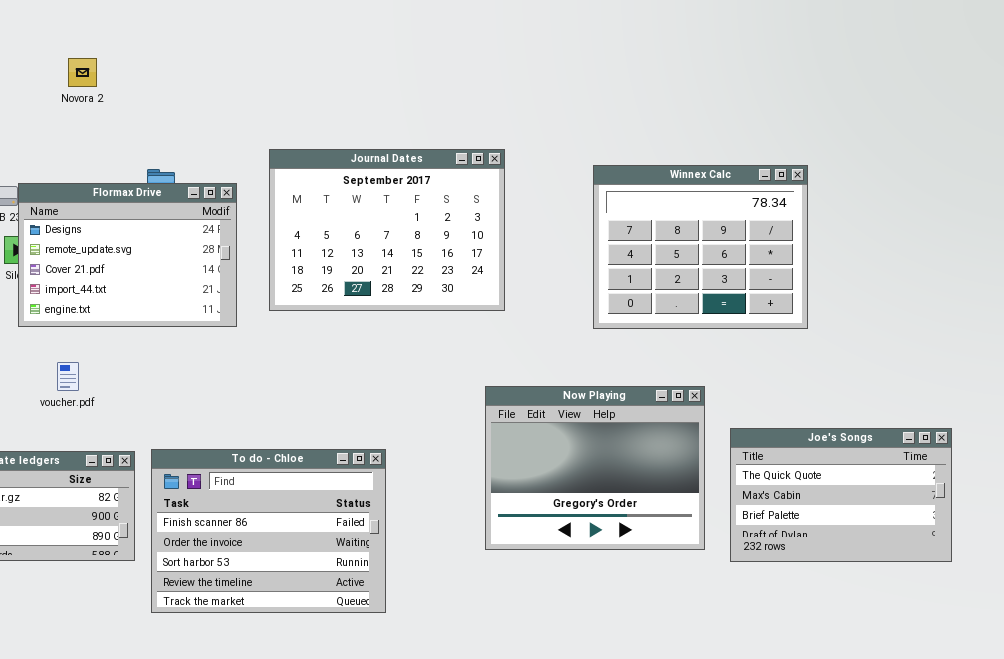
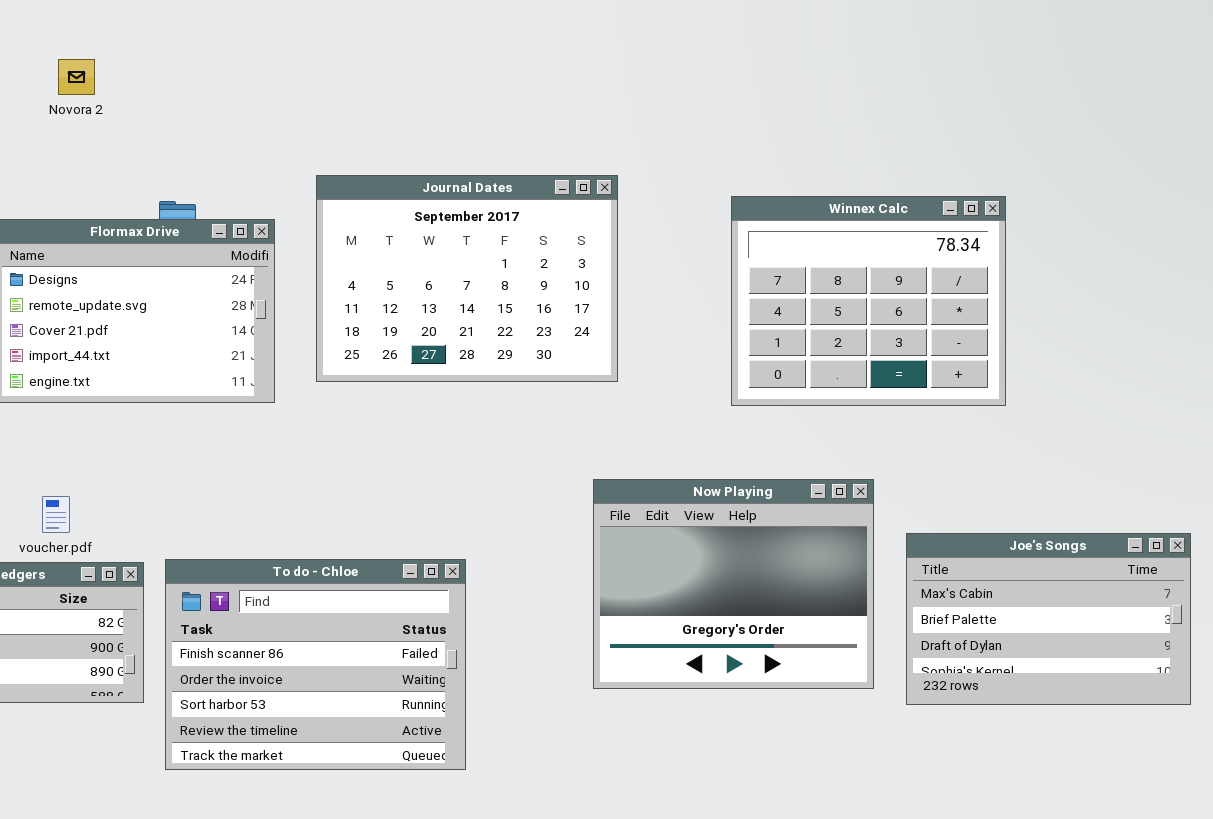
voucher.pdf: [57,362,79,391] -> [42,496,70,533], moved
Joe's Songs: [730,428,952,562] -> [906,533,1191,705], scrolled down 1 row

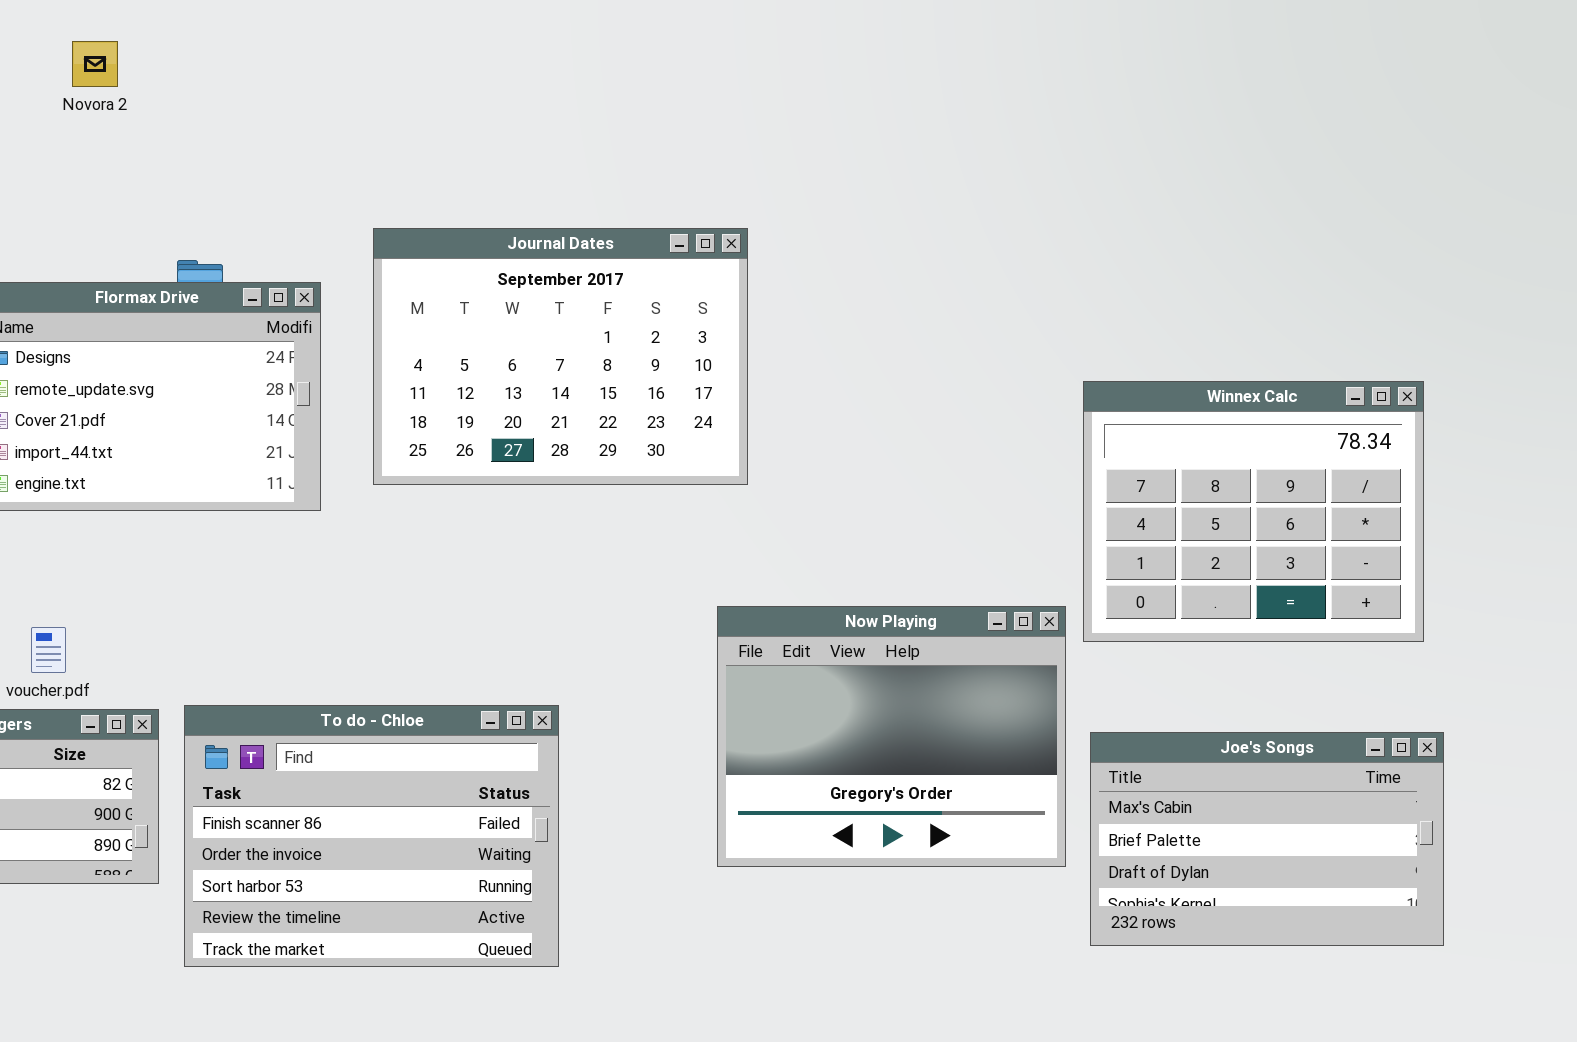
Novora 2: [58,59,95,95] -> [72,41,118,87], moved
Winnex Calc: [731,196,1006,406] -> [1083,381,1424,642], moved
Joe's Songs: [906,533,1191,705] -> [1090,732,1444,946], moved

